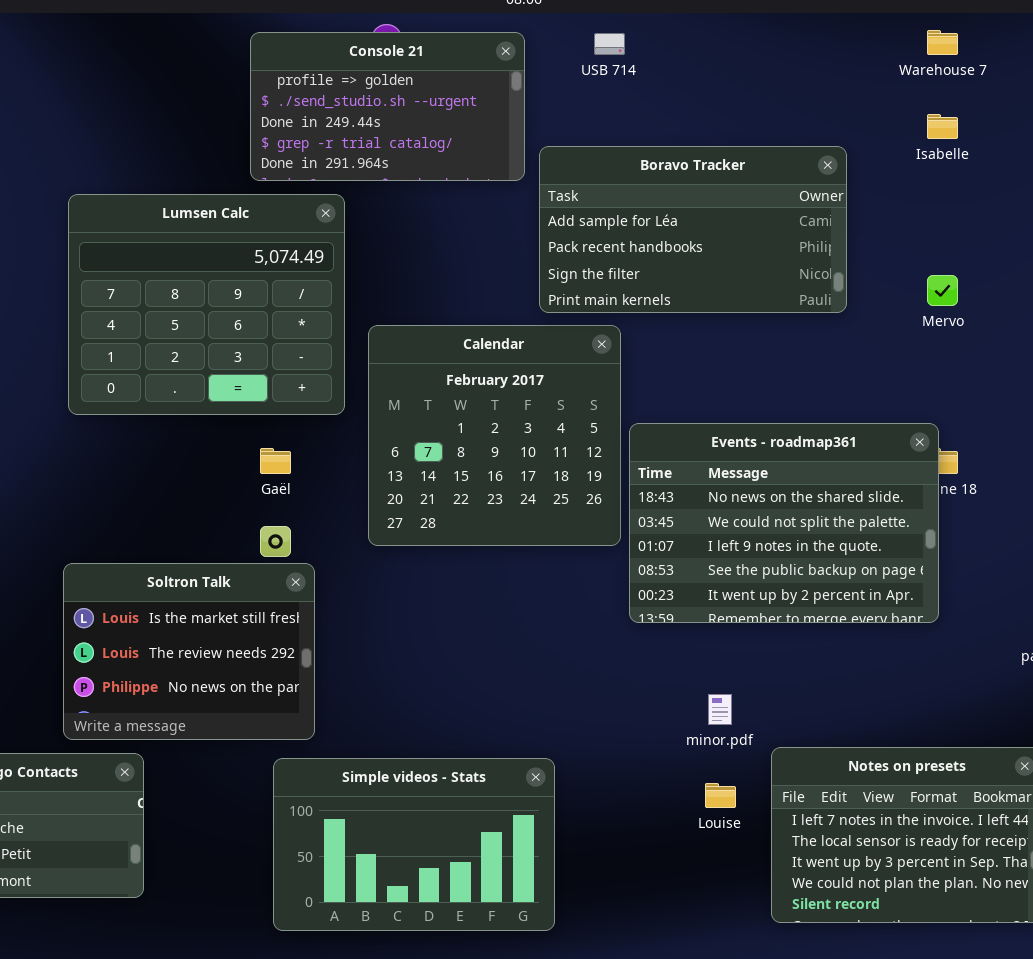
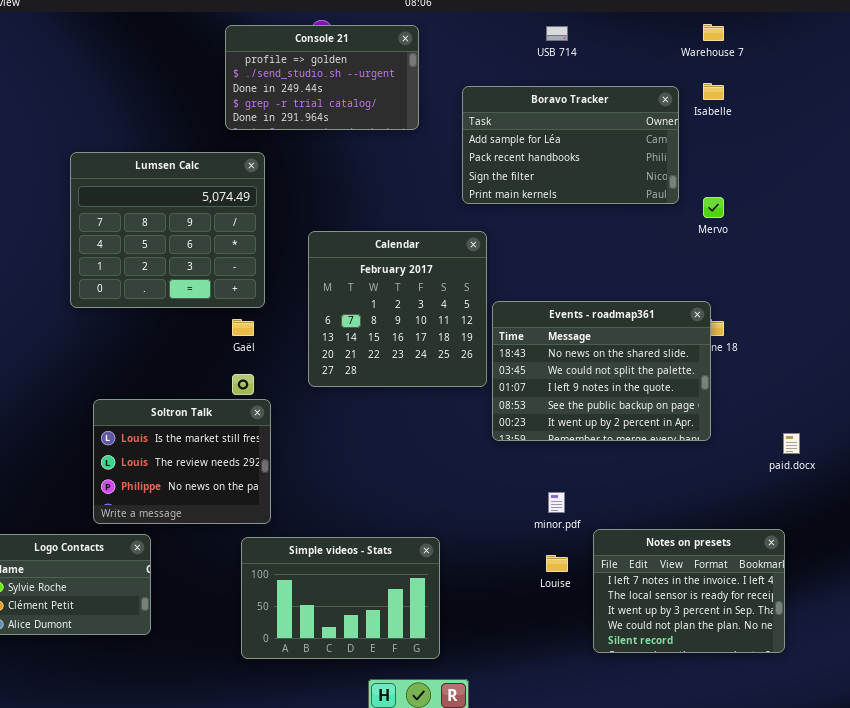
USB 714: [594,33,625,55] -> [546,26,568,41], moved
Boravo Tracker: [539,146,847,313] -> [462,86,679,204], moved
Lumsen Calc: [68,194,345,415] -> [70,152,265,308], moved

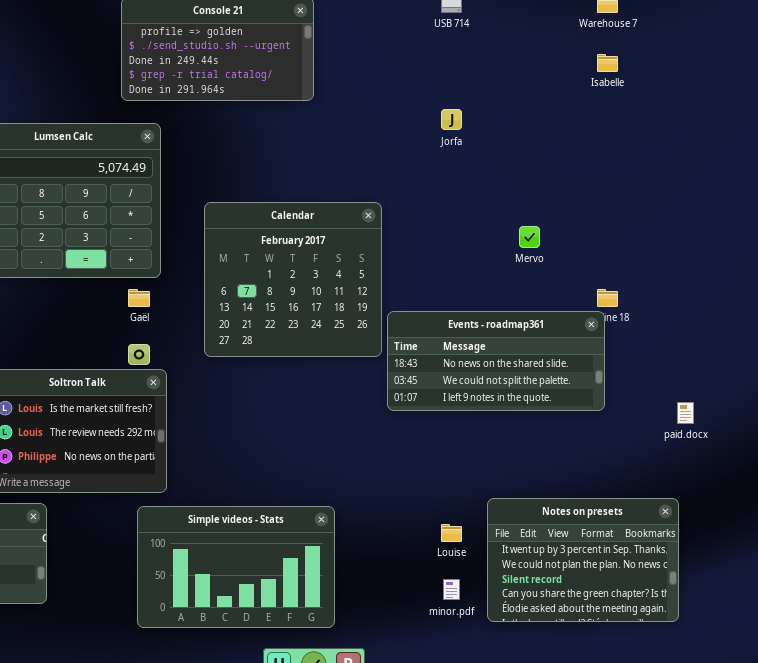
Boravo Tracker: [462,86,679,204] -> none, closed
Mervo: [703,197,724,218] -> [519,226,540,248], moved
Events - roadmap361: [492,301,711,441] -> [387,311,605,411], resized
minor.pdf: [548,492,565,513] -> [443,579,460,600], moved
Notes on presets: [593,529,785,653] -> [487,498,679,622], scrolled down 2 rows

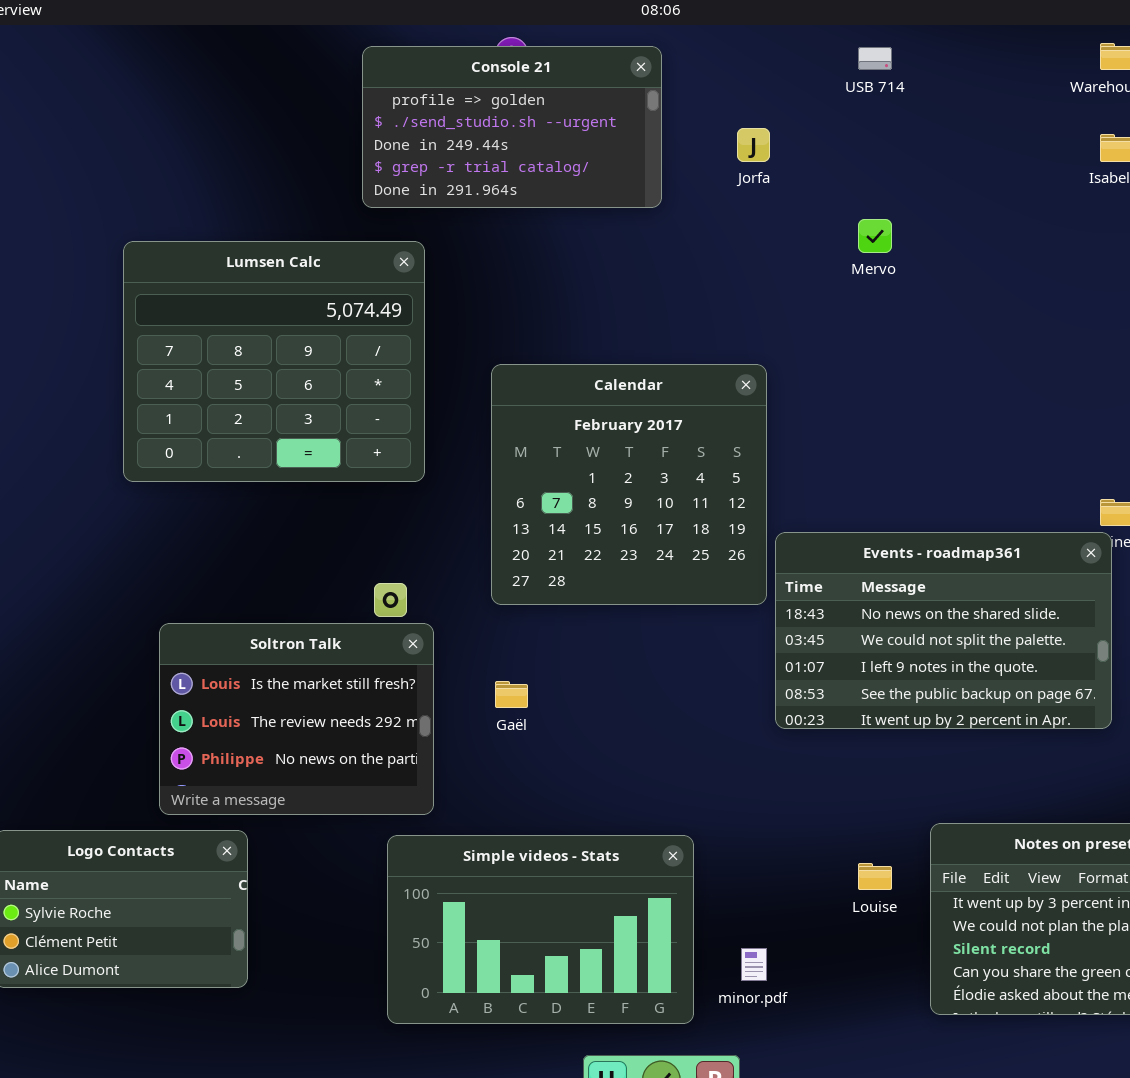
Jorfa: [441,109,462,130] -> [737,128,770,162], moved
Mervo: [519,226,540,248] -> [858,219,892,253], moved
Gaël: [128,289,150,307] -> [495,681,528,708], moved
Events - roadmap361: [387,311,605,411] -> [775,532,1112,729], resized
minor.pdf: [443,579,460,600] -> [741,948,767,981], moved

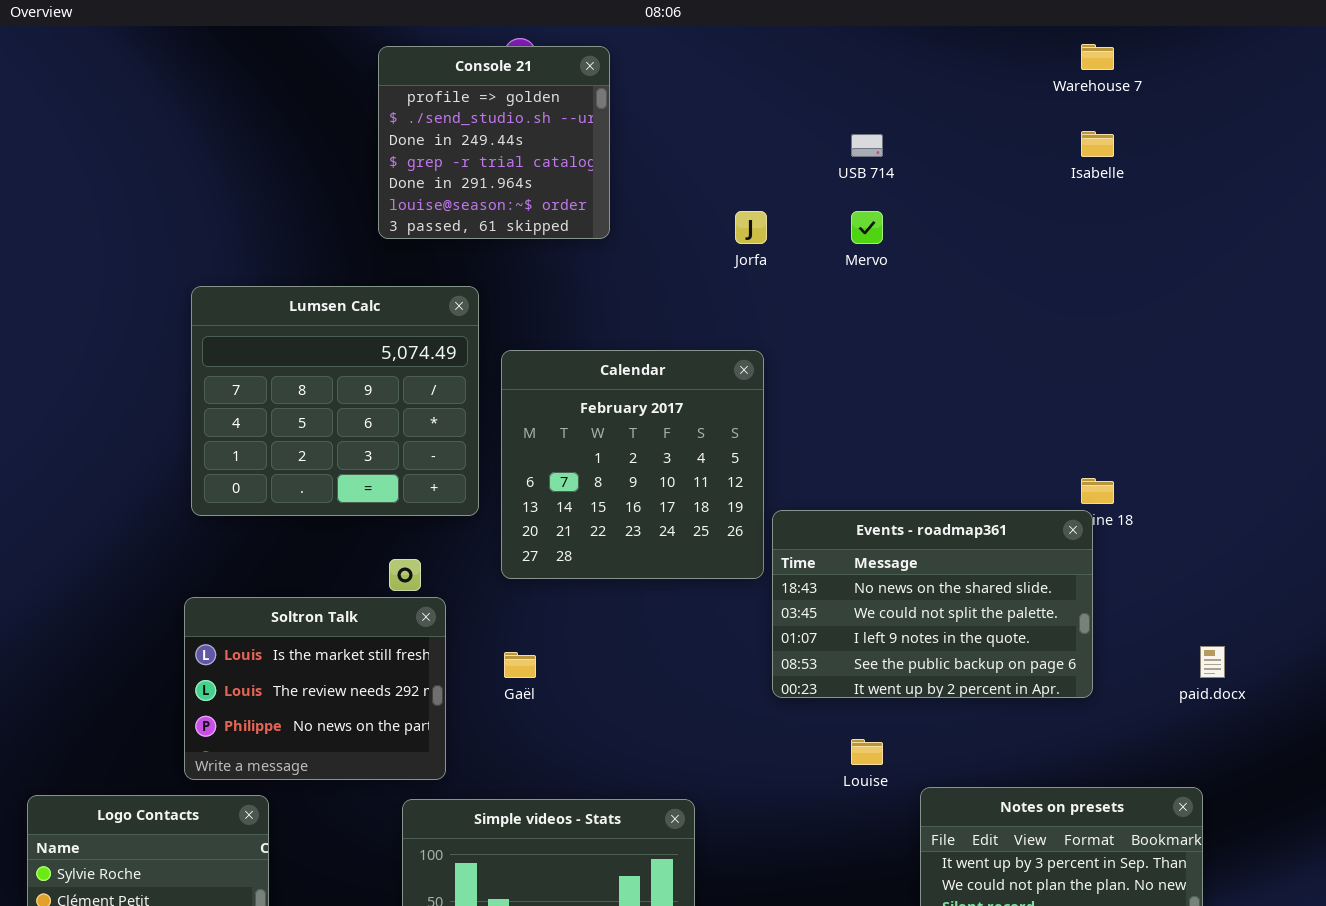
Console 21: [362,46,662,208] -> [378,46,610,239], resized
USB 714: [858,47,892,70] -> [851,134,883,157], moved
Jorfa: [737,128,770,162] -> [735,211,767,244], moved
Lumsen Calc: [123,241,425,482] -> [191,286,479,516], moved
Louise: [858,863,892,890] -> [851,739,883,765], moved

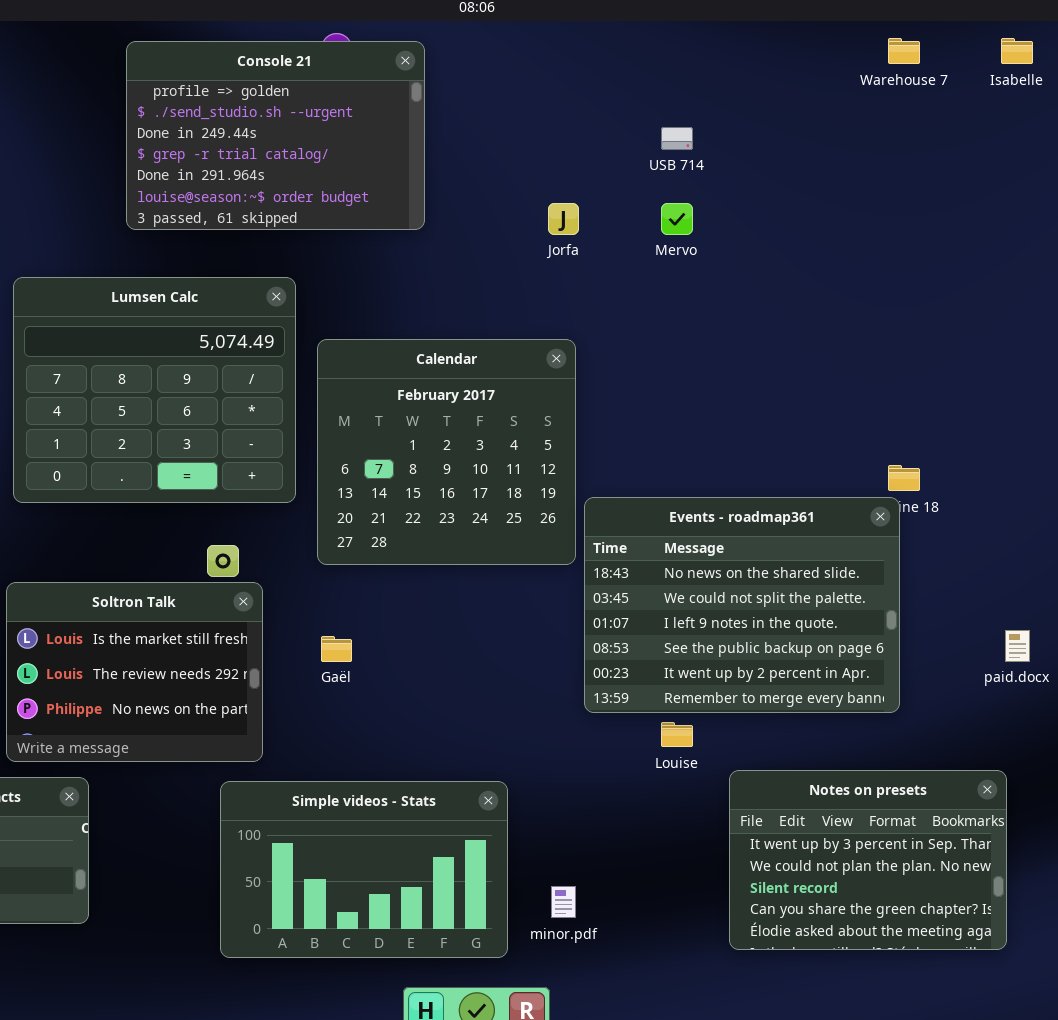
Console 21: [378,46,610,239] -> [126,41,425,230], resized
Isabelle: [1081,131,1114,157] -> [1001,38,1033,64], moved
Events - roadmap361: [772,510,1093,698] -> [584,497,900,713], resized

